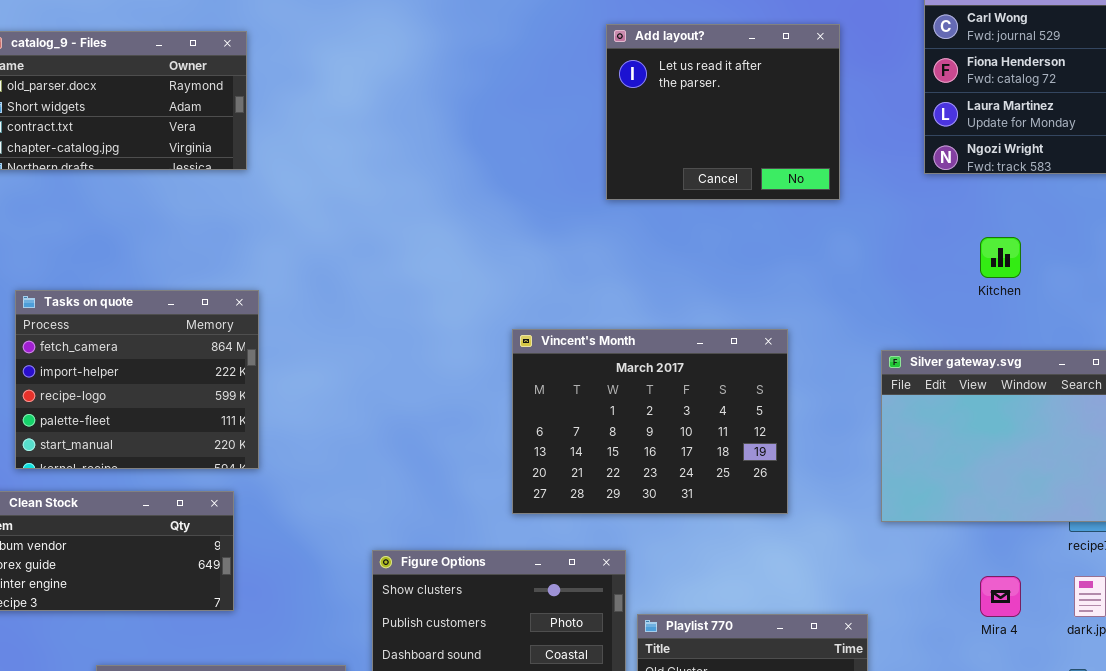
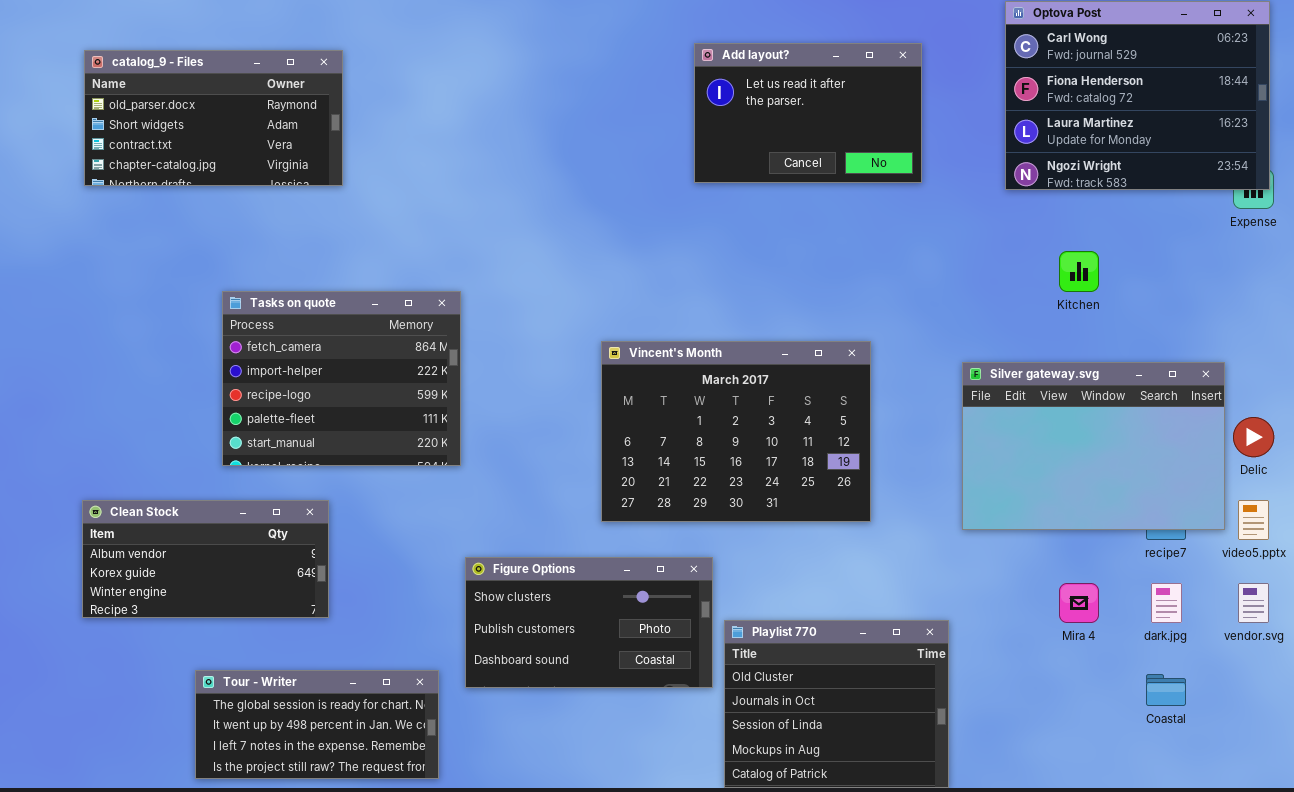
Add layout?: [606,24,840,200] -> [694,43,922,183], resized
Tasks on quote: [15,290,259,469] -> [222,291,461,466], moved

